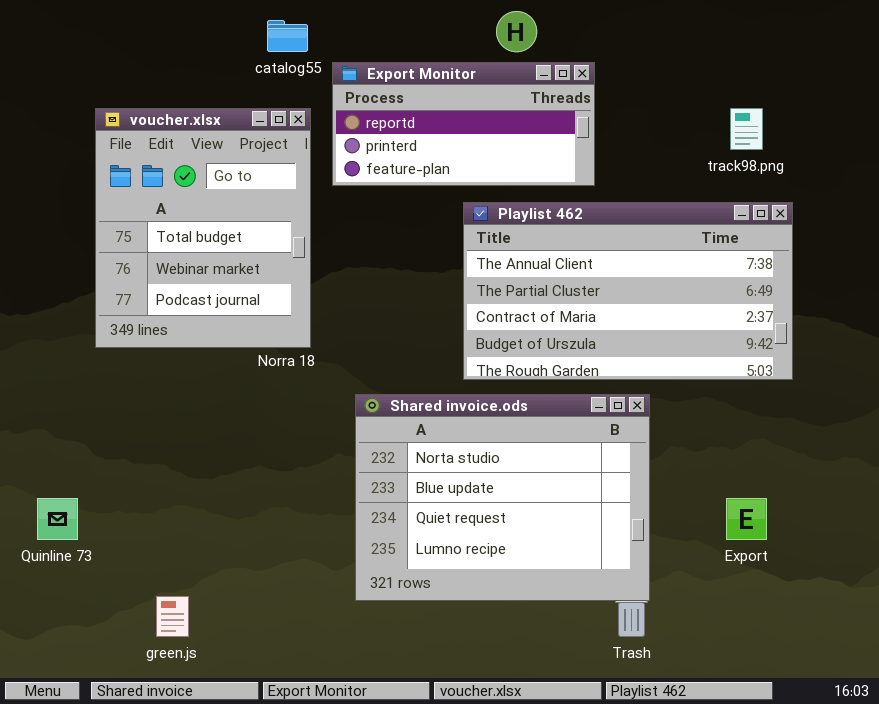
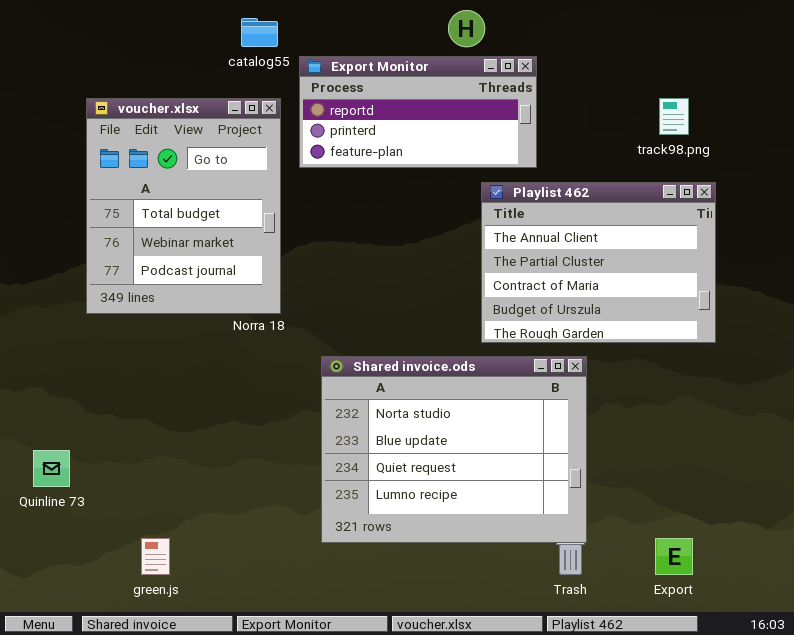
Playlist 462: [463,202,793,380] -> [481,182,716,343], resized
Export: [726,498,767,540] -> [655,538,693,575], moved

